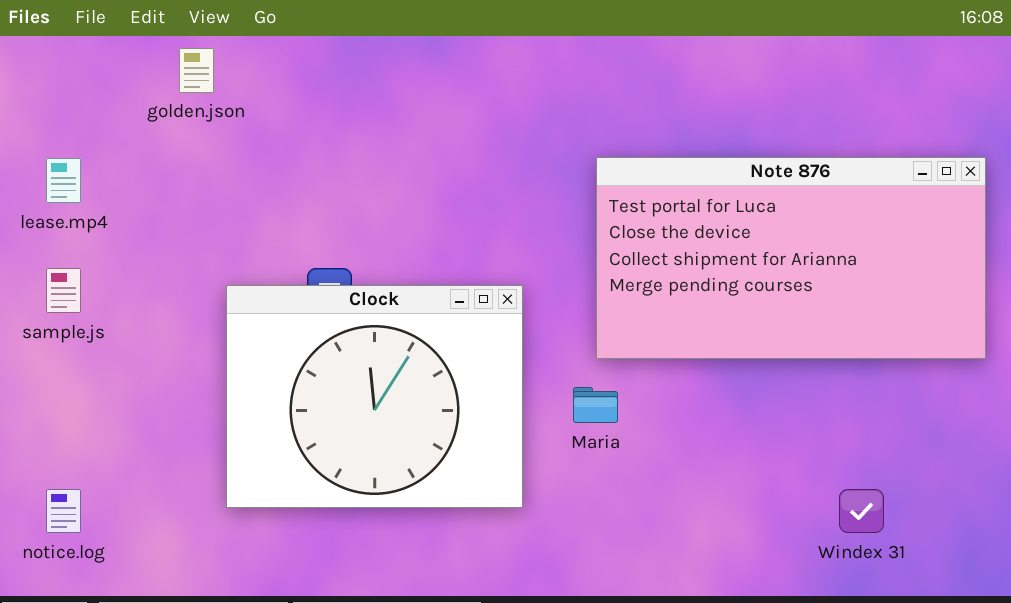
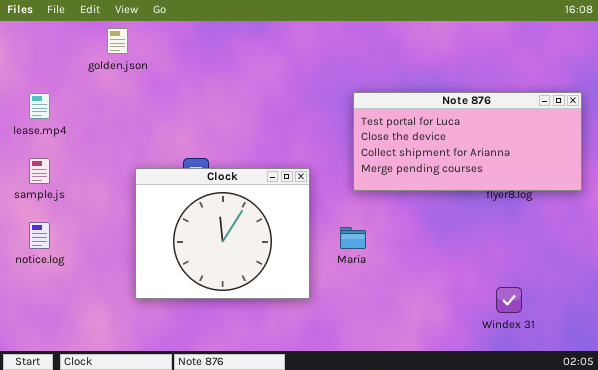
Note 876: [596,157,986,359] -> [353,92,582,191], resized
notice.log: [46,489,81,533] -> [29,222,50,249], moved

